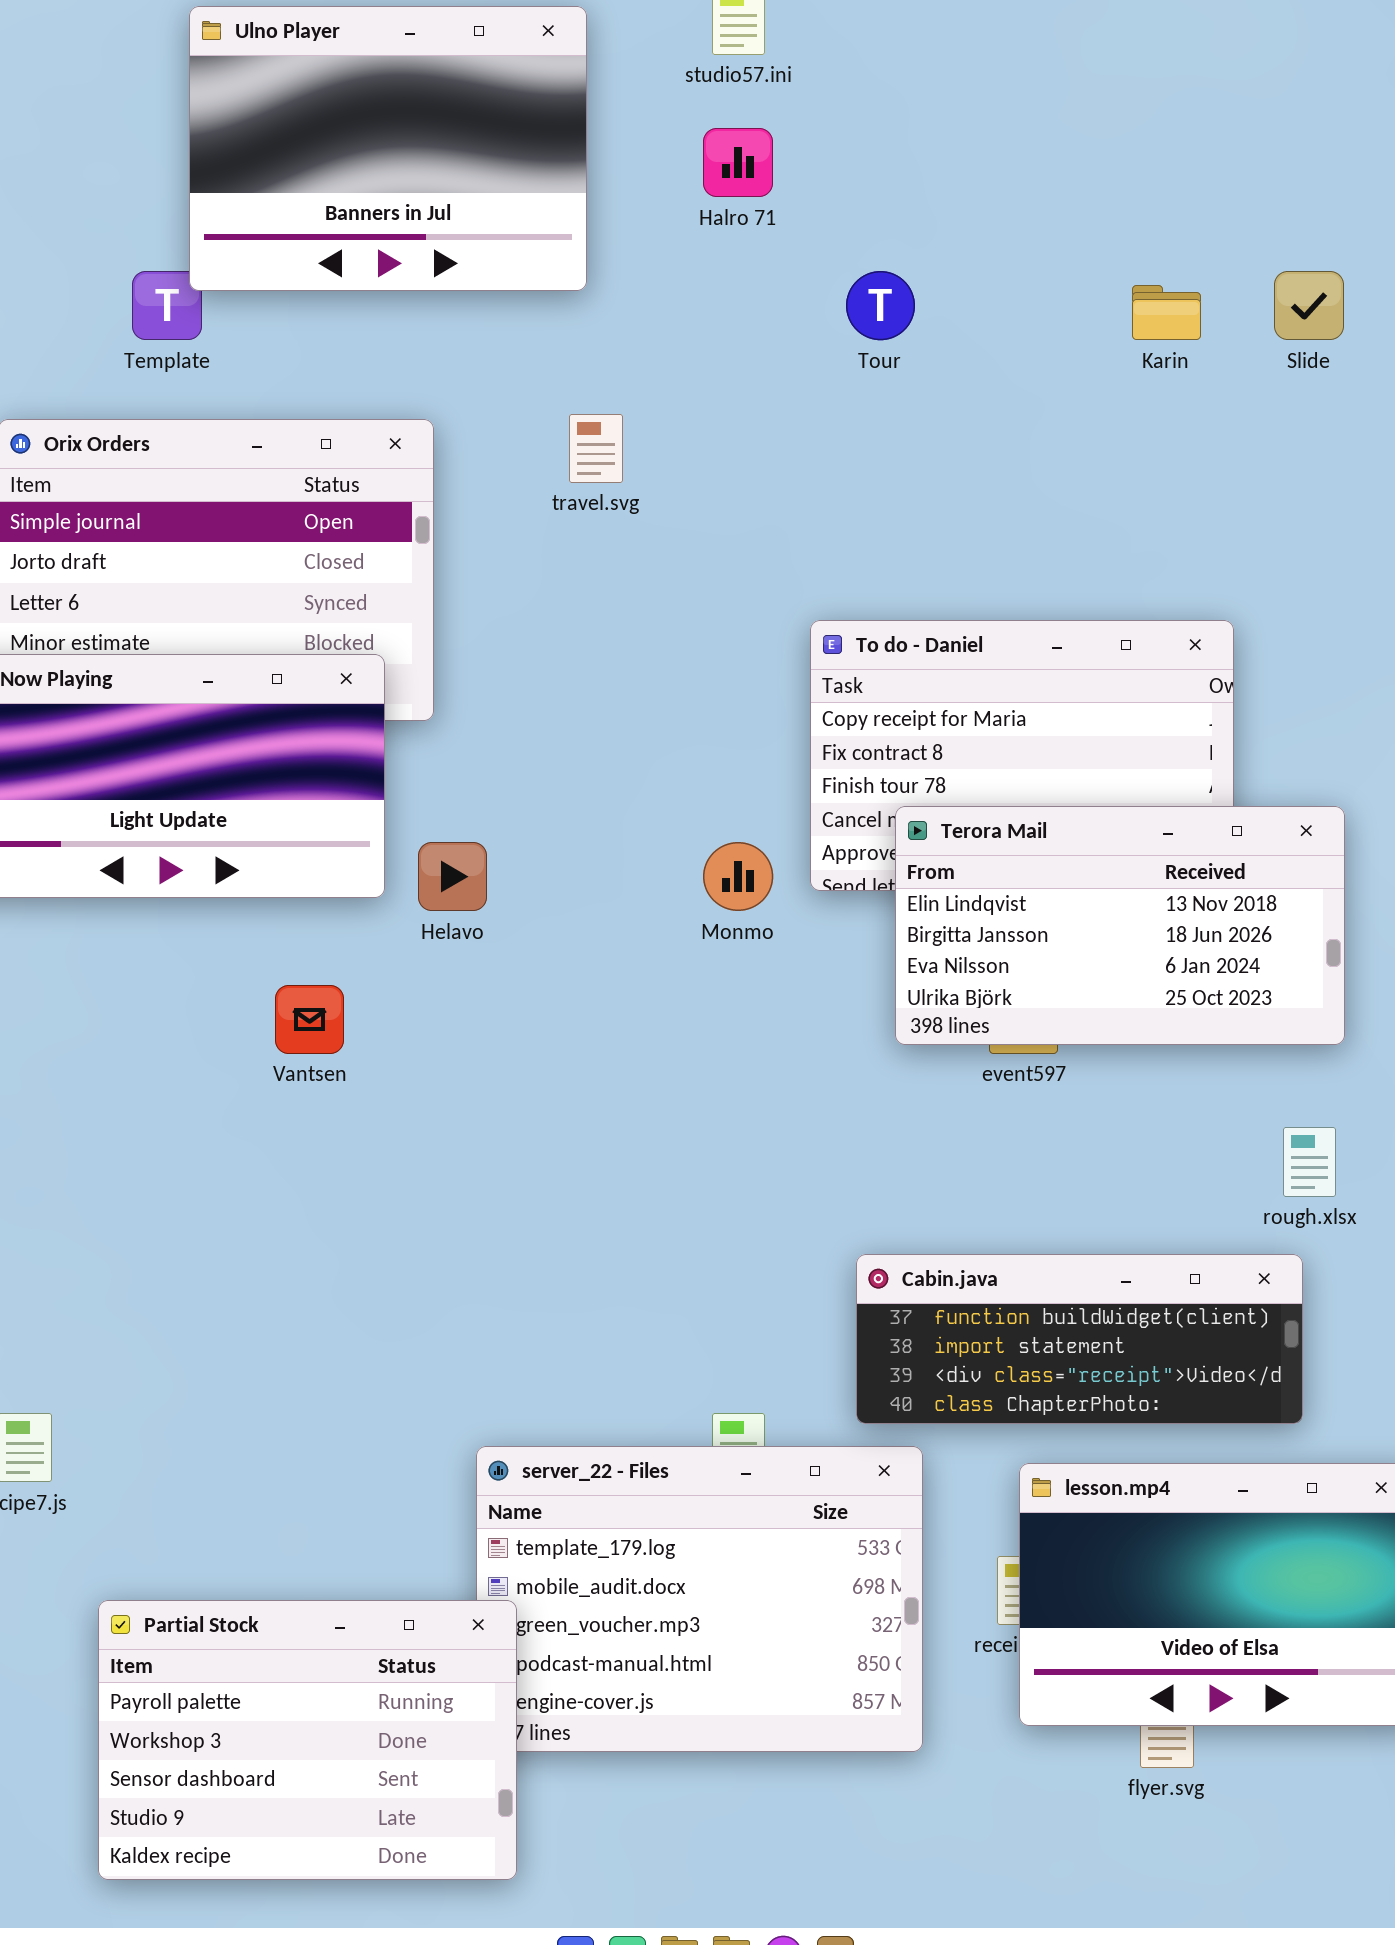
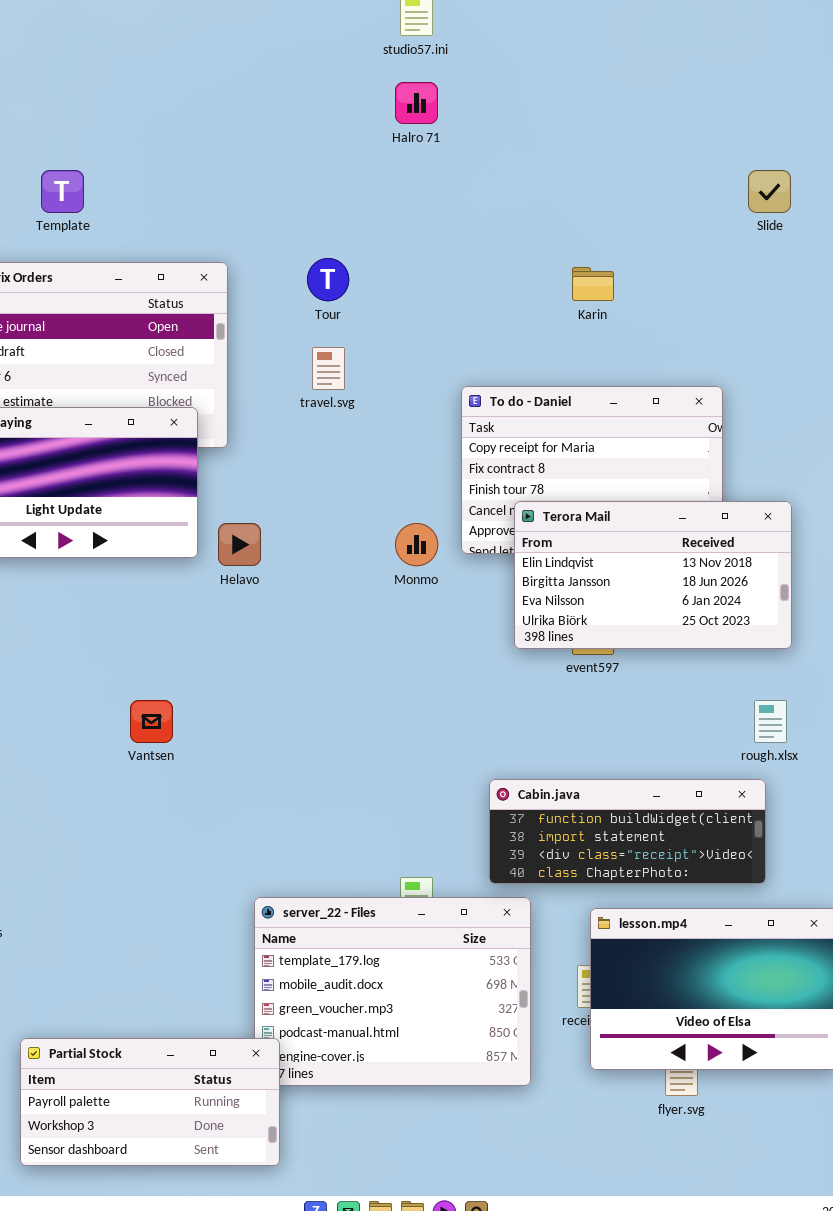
Ulno Player: [189,6,587,291] -> none, closed
Tour: [846,271,915,340] -> [307,258,349,301], moved
Karin: [1132,285,1201,340] -> [572,267,614,301], moved
travel.svg: [569,414,623,483] -> [312,347,345,390], moved
Vantsen: [275,985,344,1054] -> [130,700,173,743], moved
Partial Stock: [98,1600,517,1880] -> [20,1038,280,1166], resized

